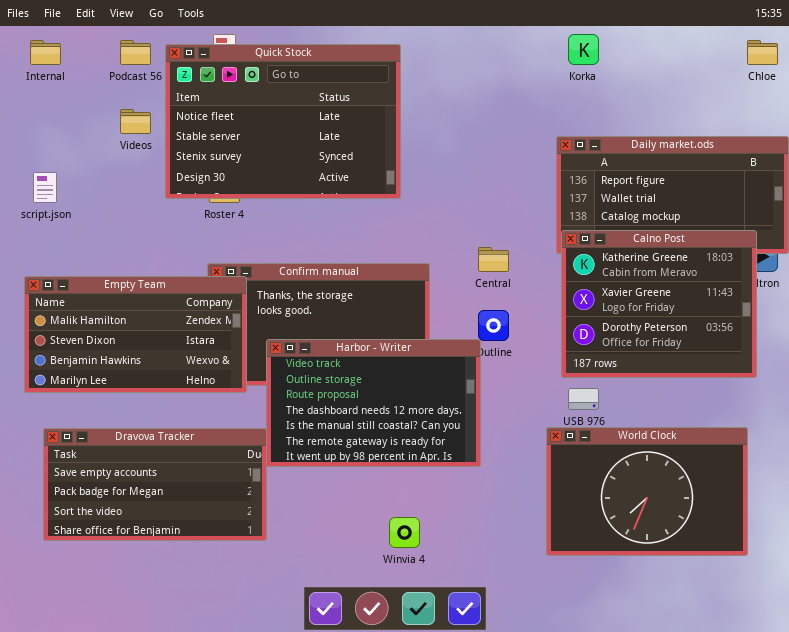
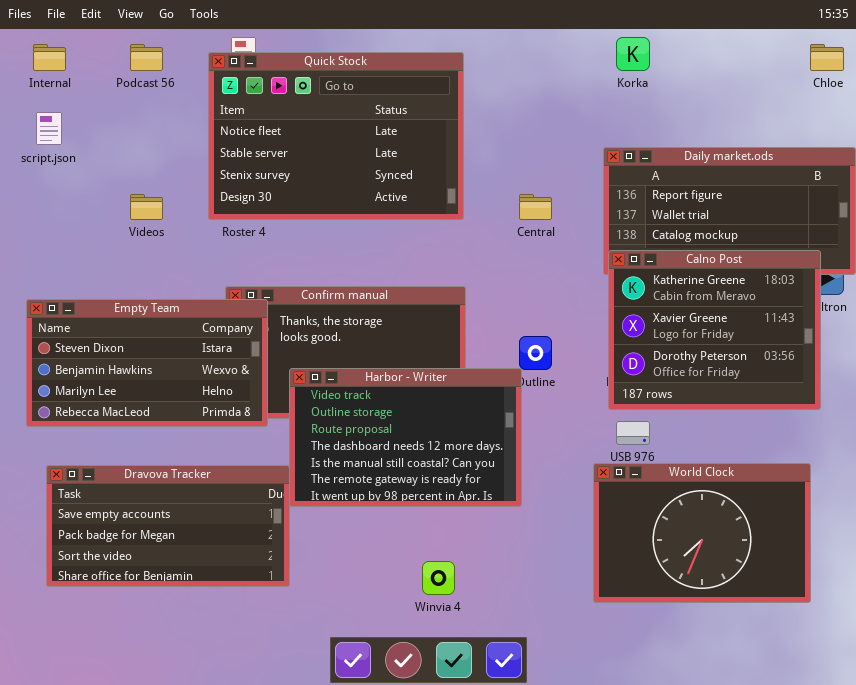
Quick Stock: [165,44,401,199] -> [208,52,464,220], moved
Videos: [120,109,151,134] -> [130,194,163,220], moved
script.json: [33,172,57,203] -> [36,112,62,145], moved
Central: [478,247,509,272] -> [519,194,552,220], moved
Empty Team: [24,276,247,393] -> [26,299,268,427], scrolled down 1 row

